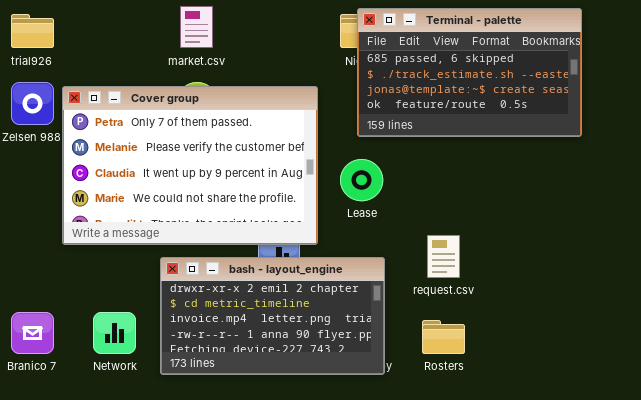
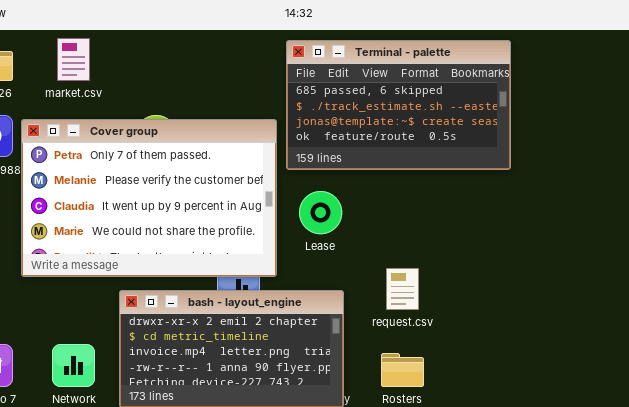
market.csv: [180,6,213,48] -> [57,38,90,81], moved
Terminal - palette: [357,8,582,137] -> [286,40,511,170], moved

